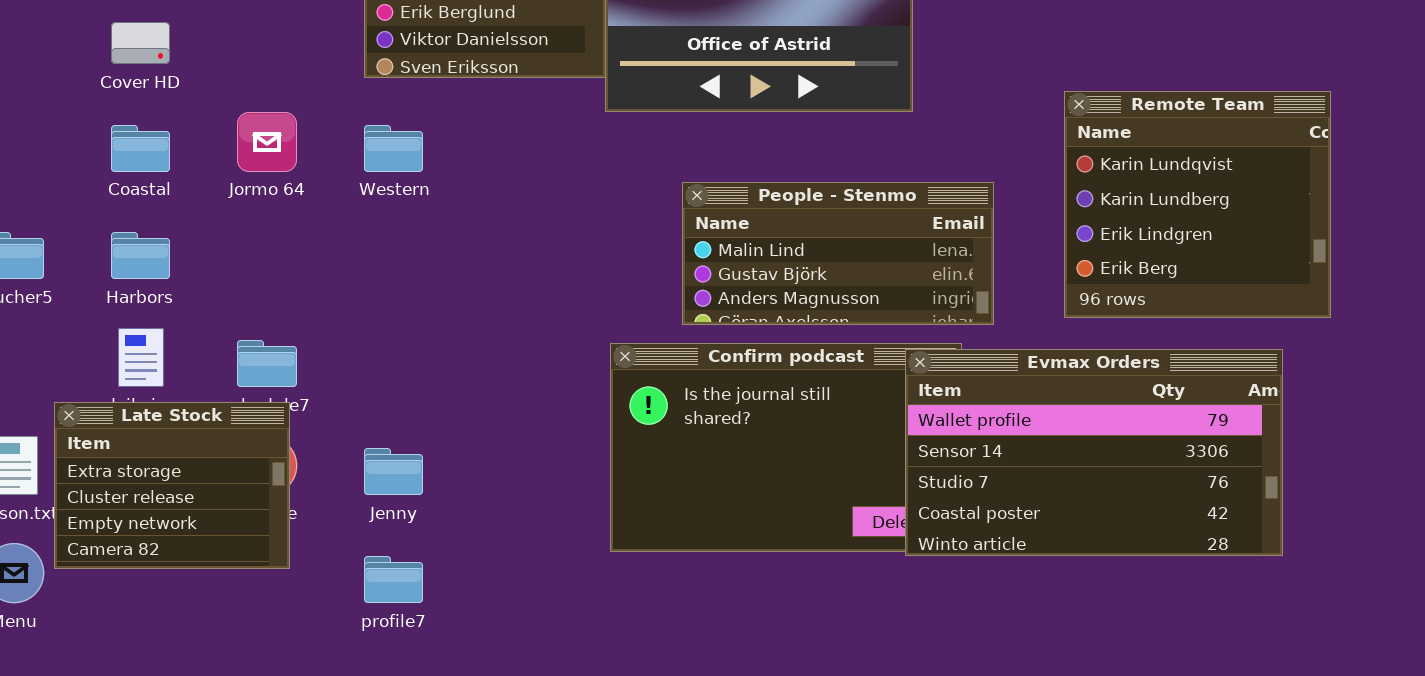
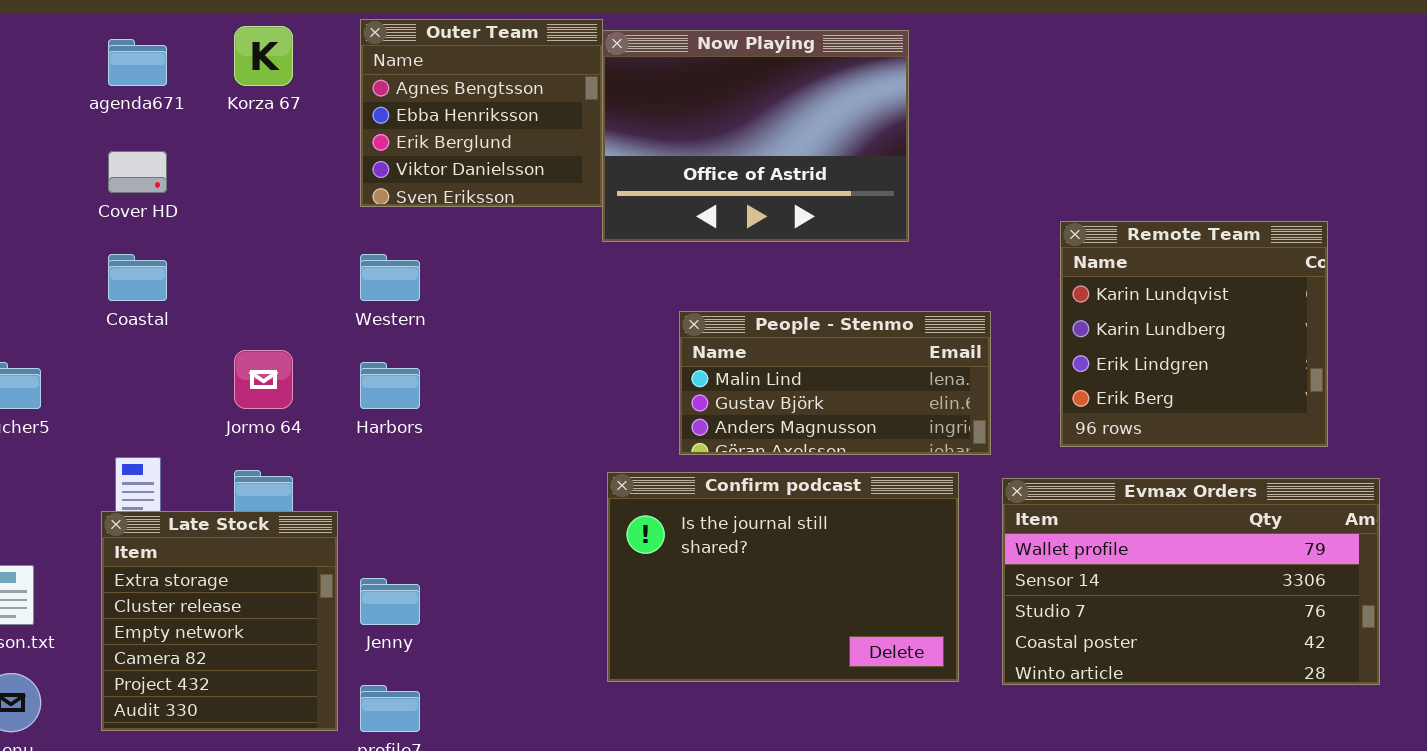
Jormo 64: [237,112,297,172] -> [234,350,293,409], moved
Harbors: [111,232,170,279] -> [360,362,420,409], moved
Evmax Orders: [905,349,1283,556] -> [1002,478,1380,685], moved
Late Stock: [54,402,290,569] -> [101,511,338,731], moved, resized

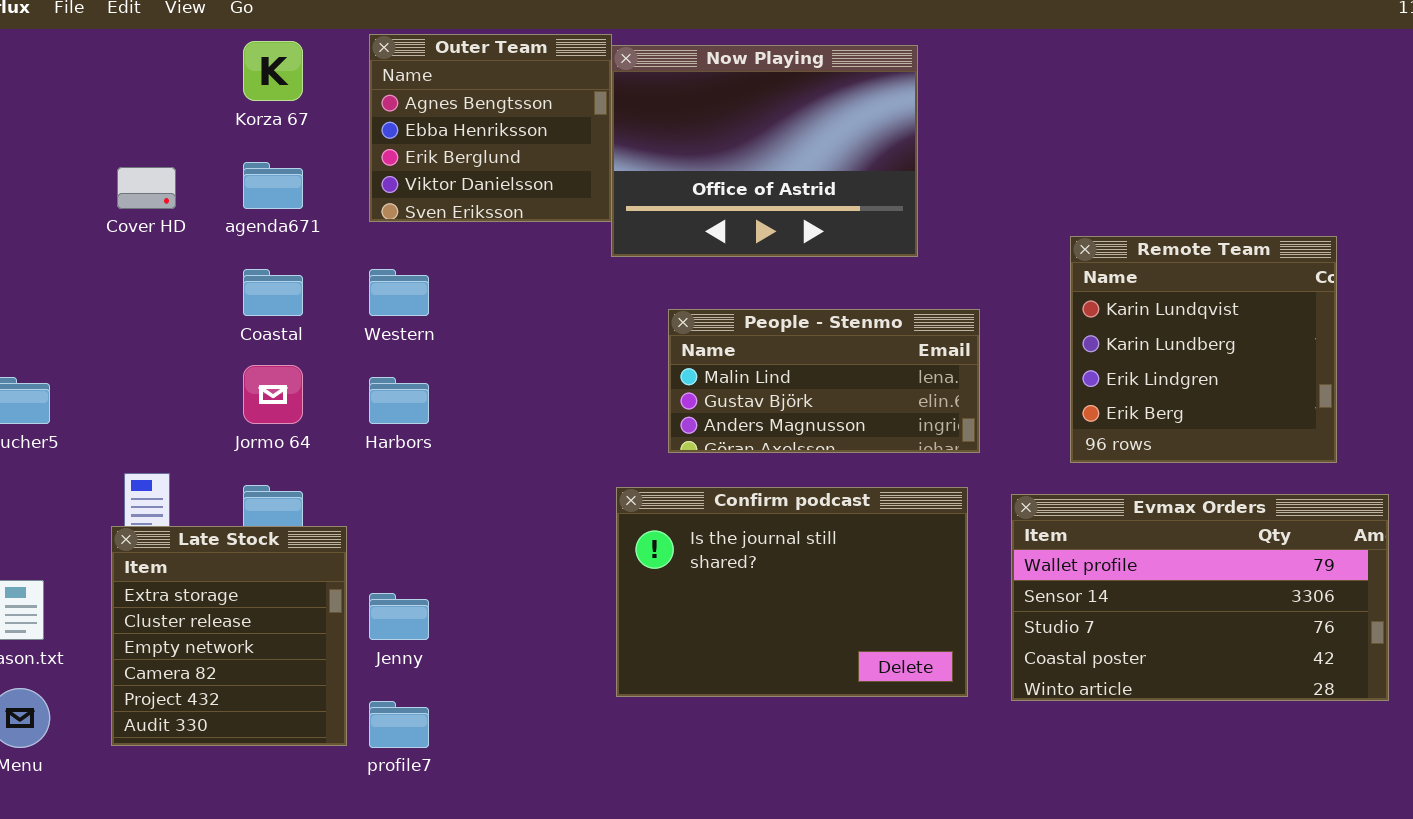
agenda671: [108,39,167,86] -> [243,162,303,209], moved
Coastal: [108,254,167,301] -> [243,269,303,316], moved
People - Stenmo: [679,311,991,455] -> [668,309,980,453], moved

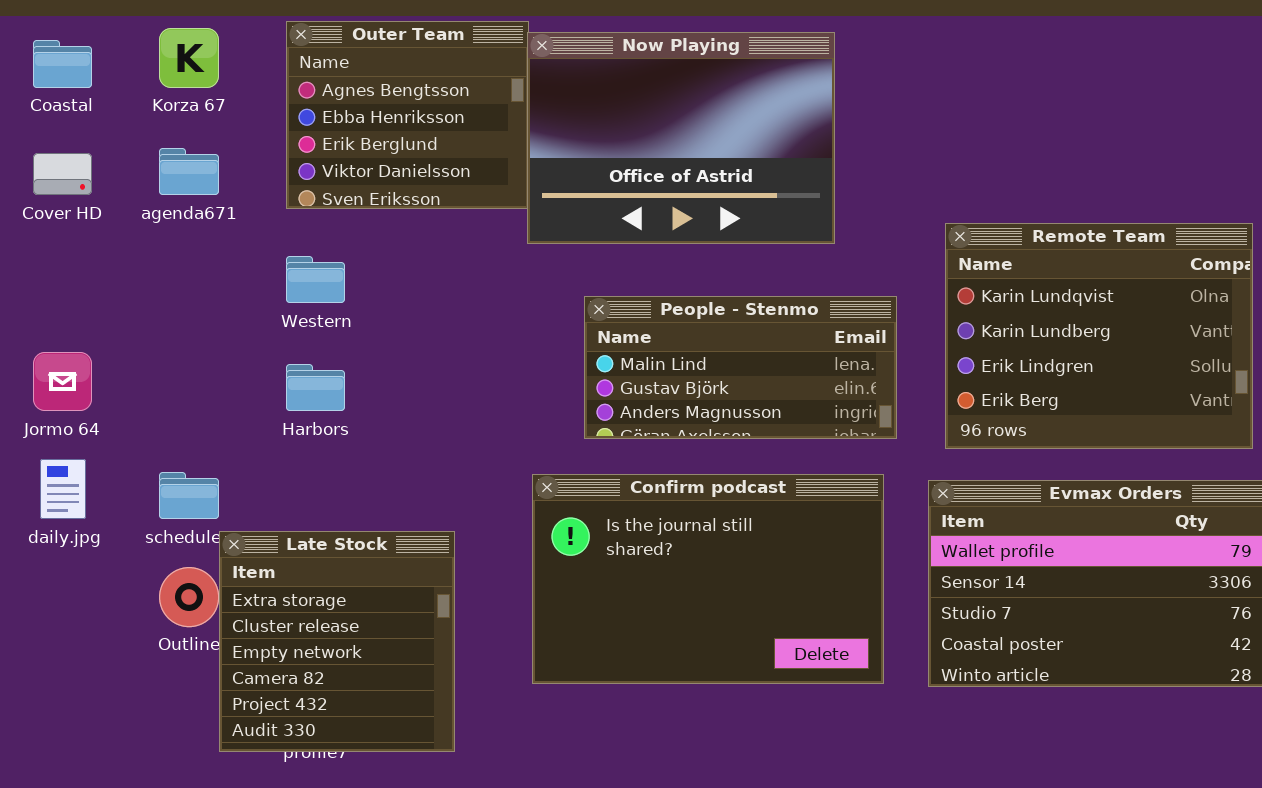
Remote Team: [1070,236,1337,463] -> [945,223,1253,449], resized
Coastal: [243,269,303,316] -> [33,40,92,88], moved
Jormo 64: [243,365,303,424] -> [33,352,92,411], moved
Late Stock: [111,526,347,746] -> [219,531,455,752], moved

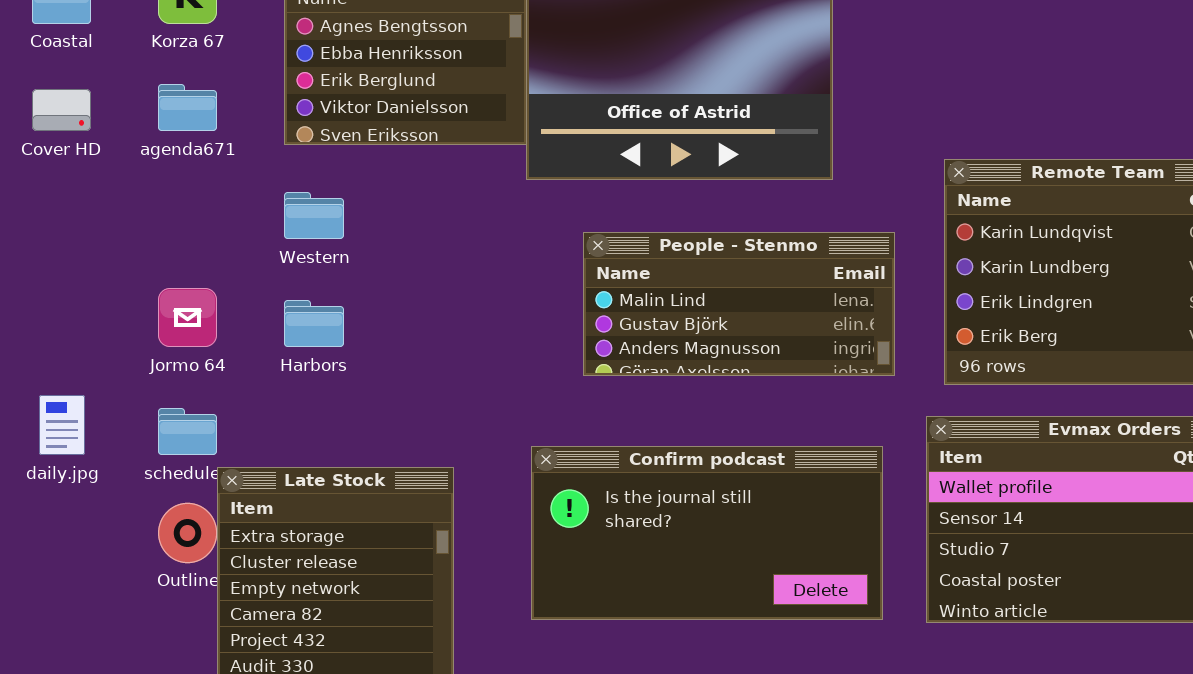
Jormo 64: [33,352,92,411] -> [158,288,217,347], moved
Confirm podcast: [532,474,884,684] -> [531,446,883,620], resized

